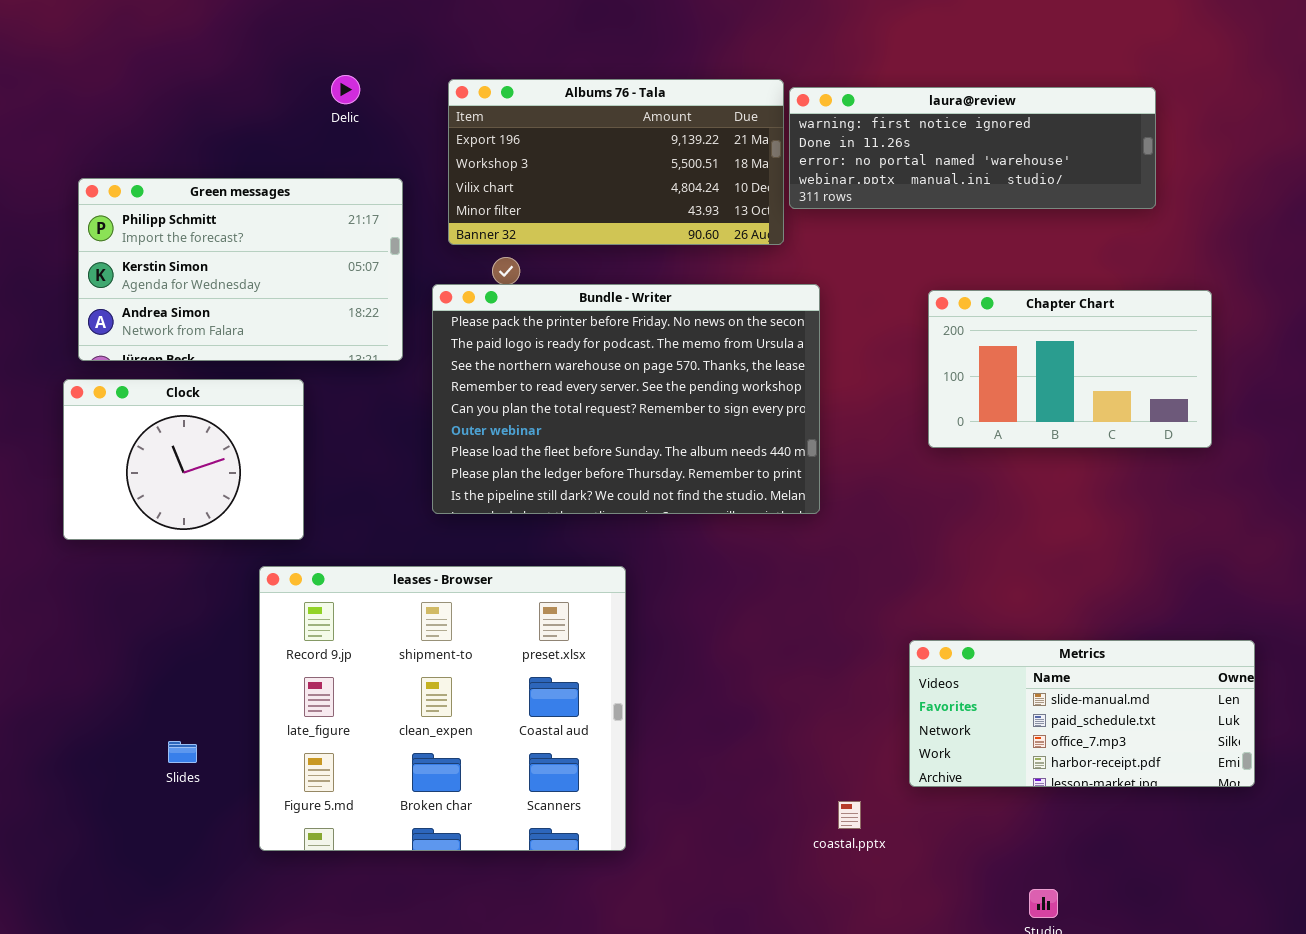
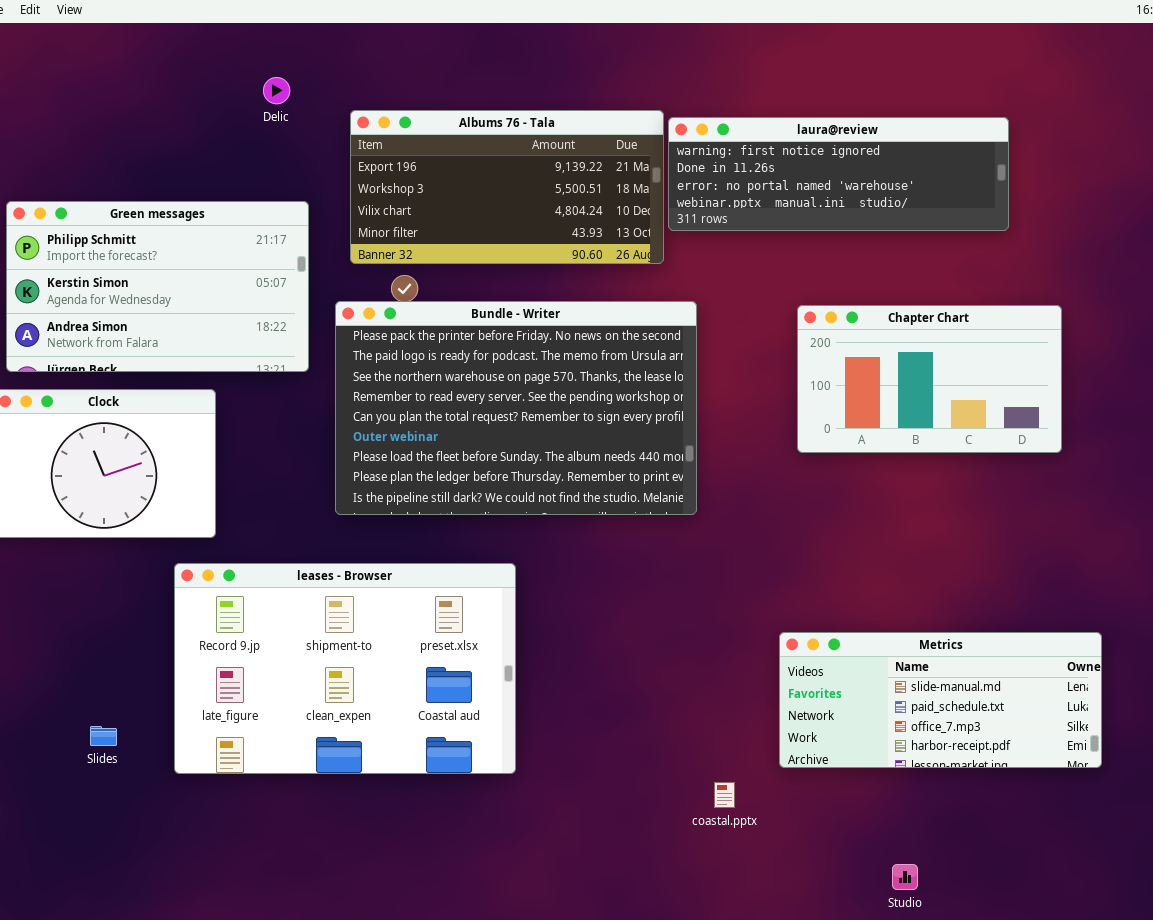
Delic: [331,75,360,104] -> [263,77,290,104], moved
leases - Browser: [259,566,626,851] -> [174,563,516,774], resized

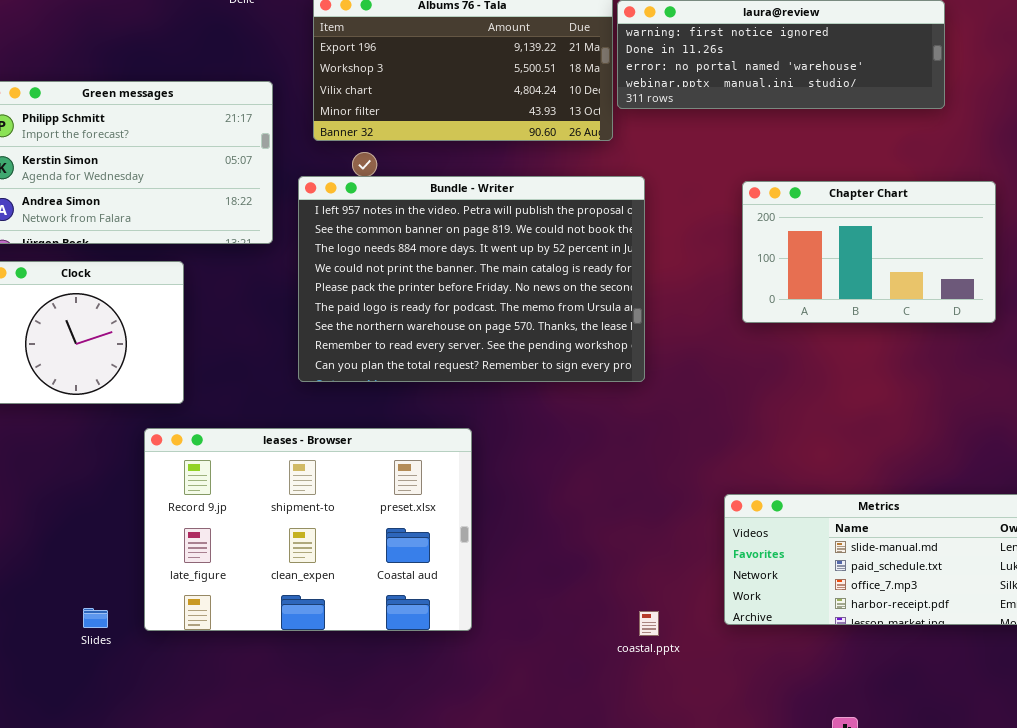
Bundle - Writer: [335,301,697,515] -> [298,176,645,382], scrolled up 4 rows
Slides: [90,726,117,746] -> [83,608,108,628], moved
coastal.pptx: [714,782,735,808] -> [639,611,659,636], moved

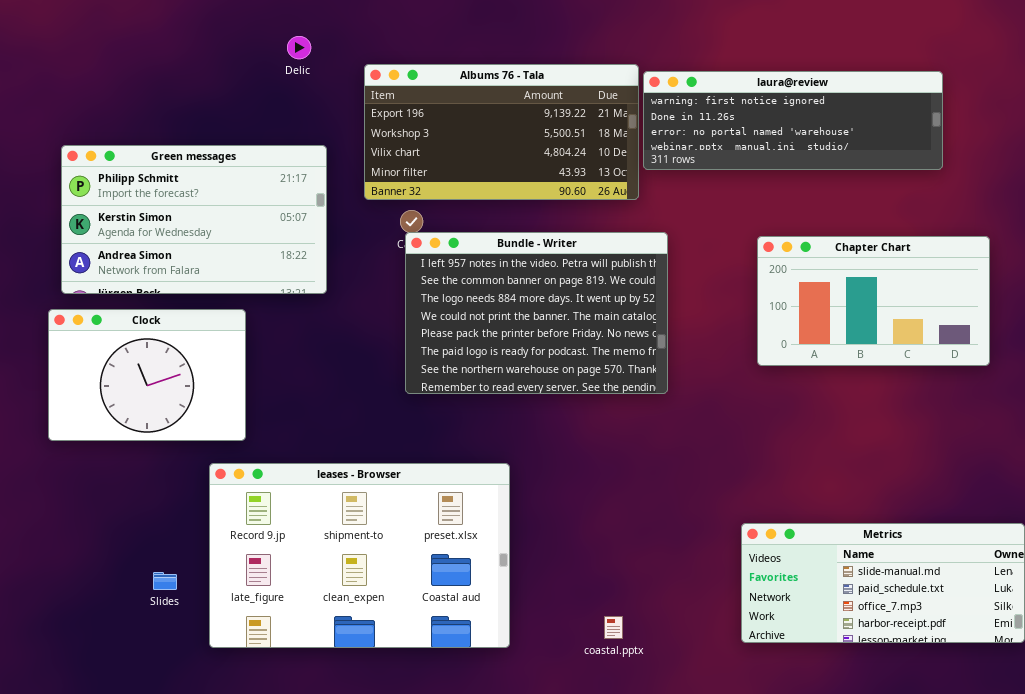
Bundle - Writer: [298,176,645,382] -> [405,232,668,394], resized
Slides: [83,608,108,628] -> [153,572,177,590], moved
coastal.pptx: [639,611,659,636] -> [604,616,623,639], moved

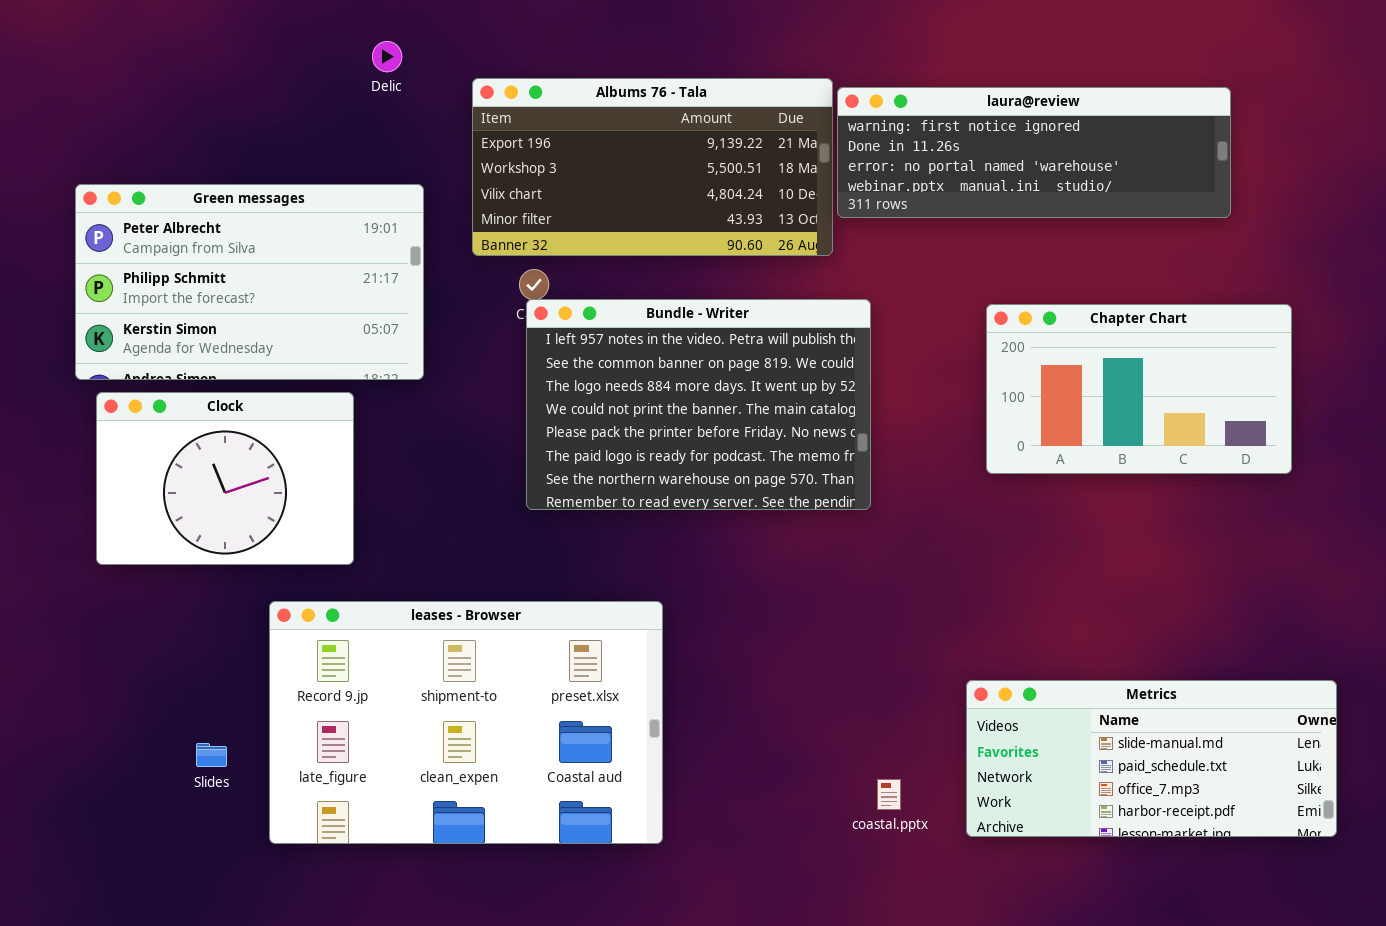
Green messages: [61,145,327,294] -> [75,184,424,380], scrolled up 1 row
Clock: [48,309,246,441] -> [96,392,354,565], moved
coastal.pptx: [604,616,623,639] -> [877,779,901,810], moved

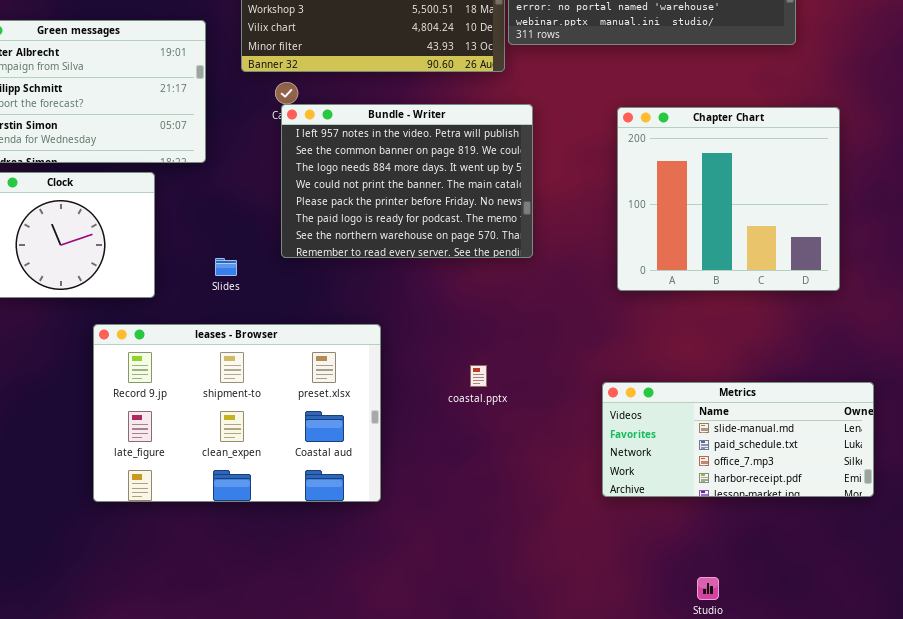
Chapter Chart: [986,304,1292,474] -> [617,107,840,291], resized
Slides: [196,743,227,767] -> [215,258,237,276], moved
coastal.pptx: [877,779,901,810] -> [470,365,487,387], moved

